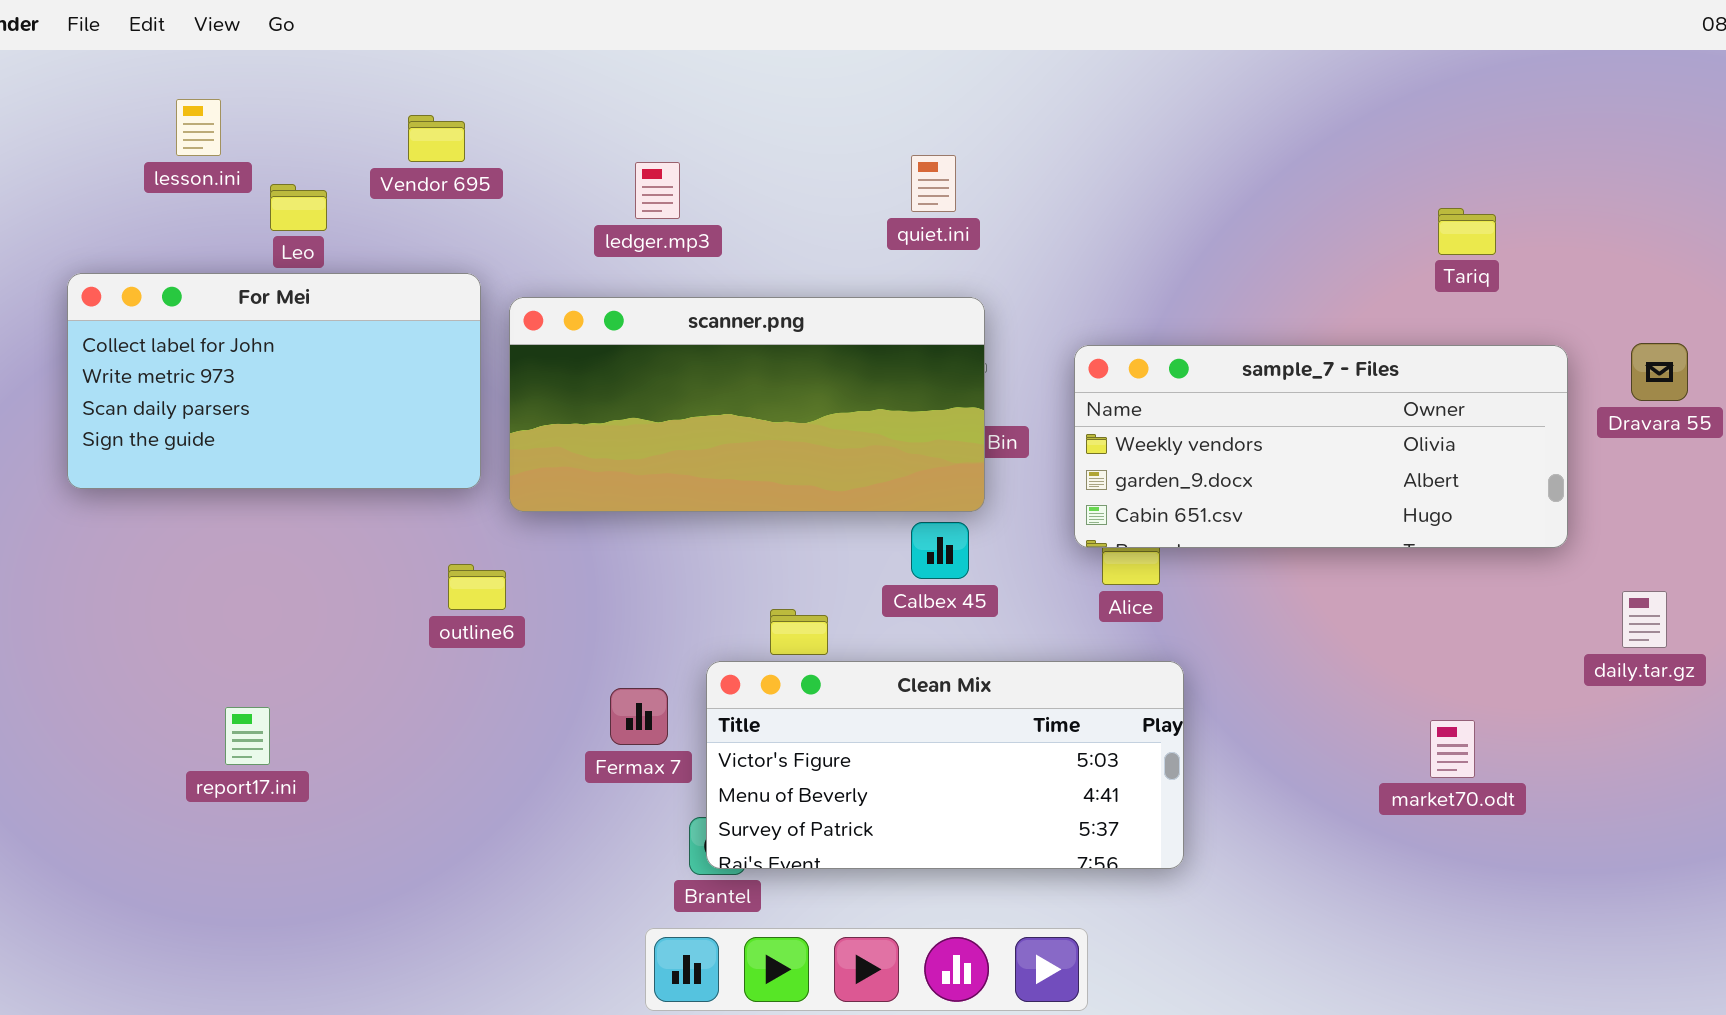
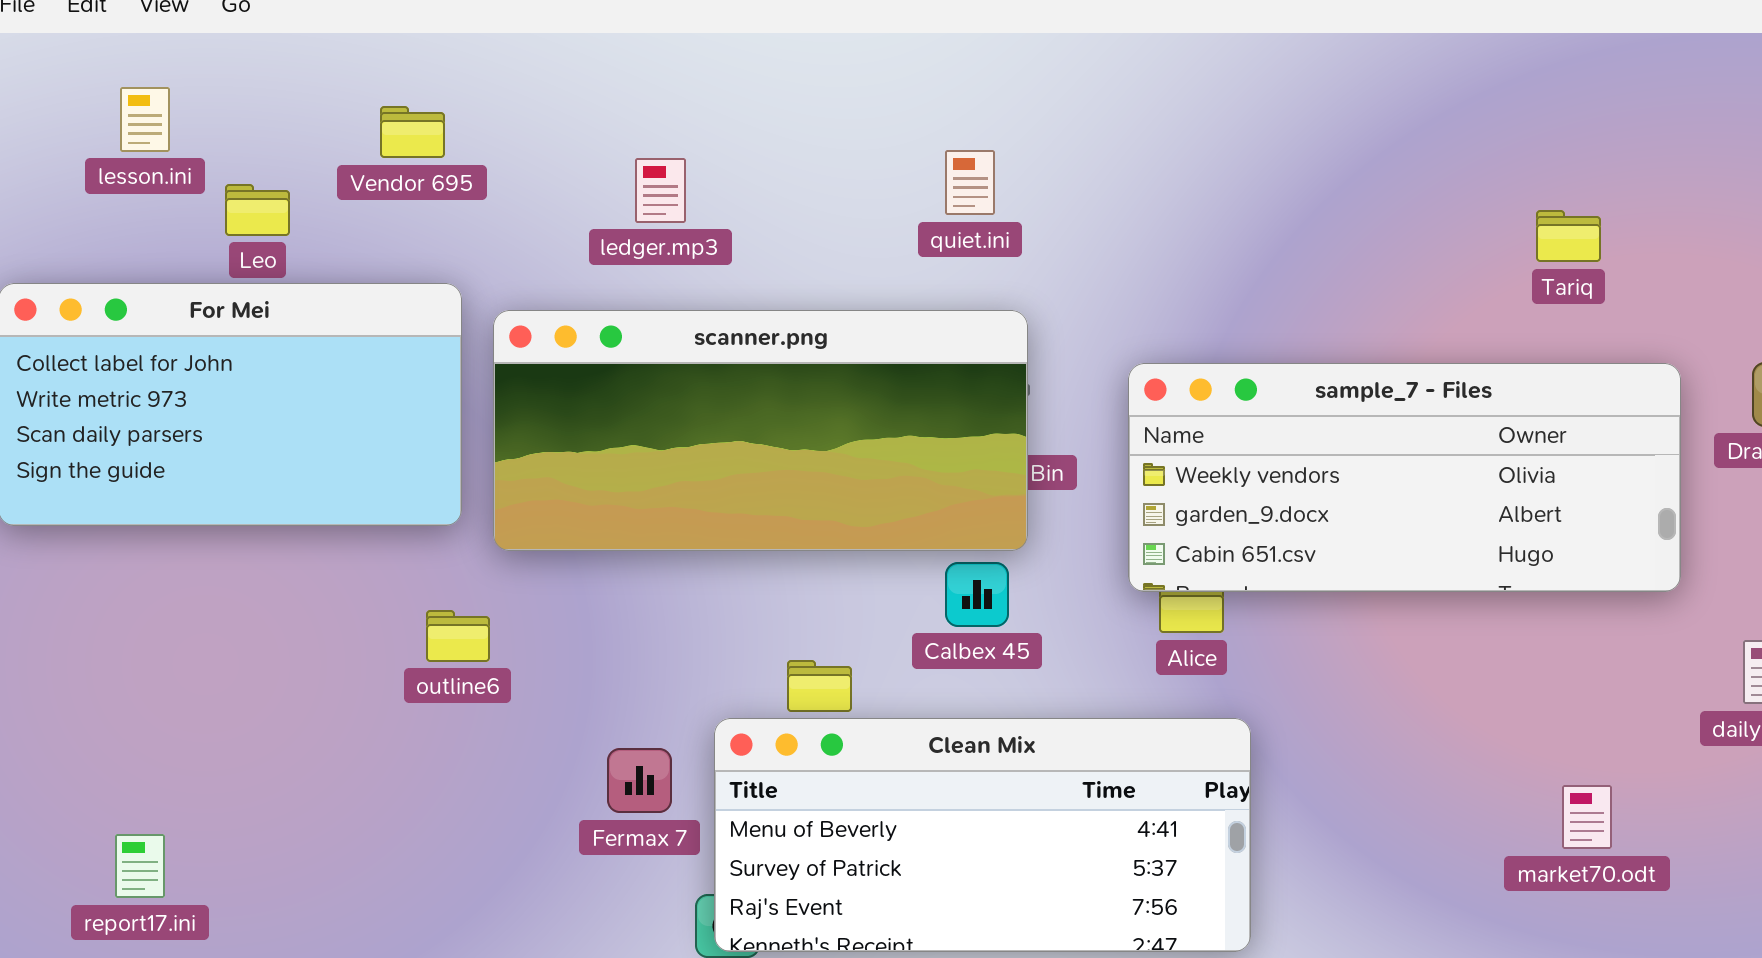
Clean Mix: [706,661,1184,869] -> [714,718,1251,952], scrolled down 1 row
report17.ini: [225,707,270,765] -> [115,834,165,898], moved
market70.odt: [1430,720,1475,778] -> [1562,785,1612,849], moved

